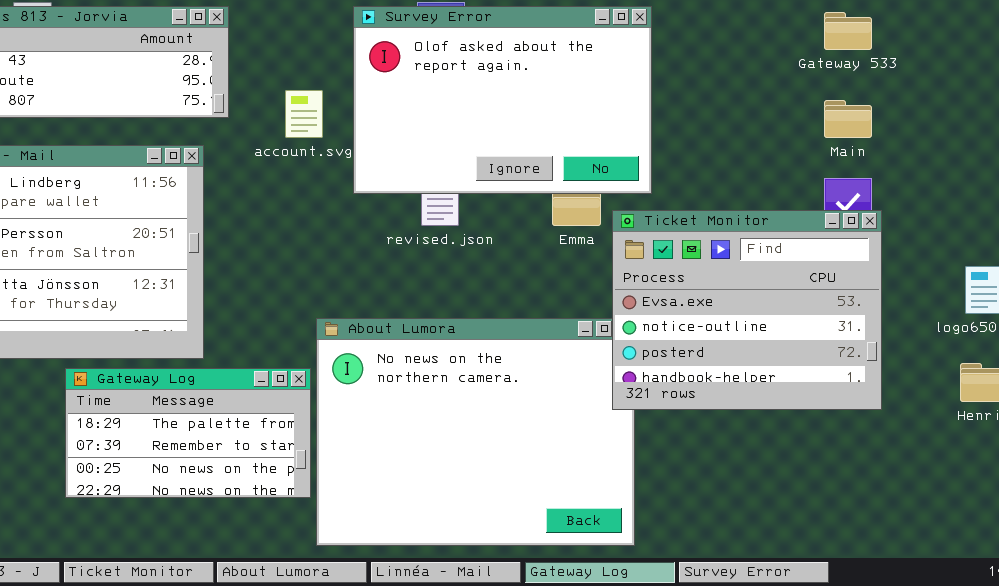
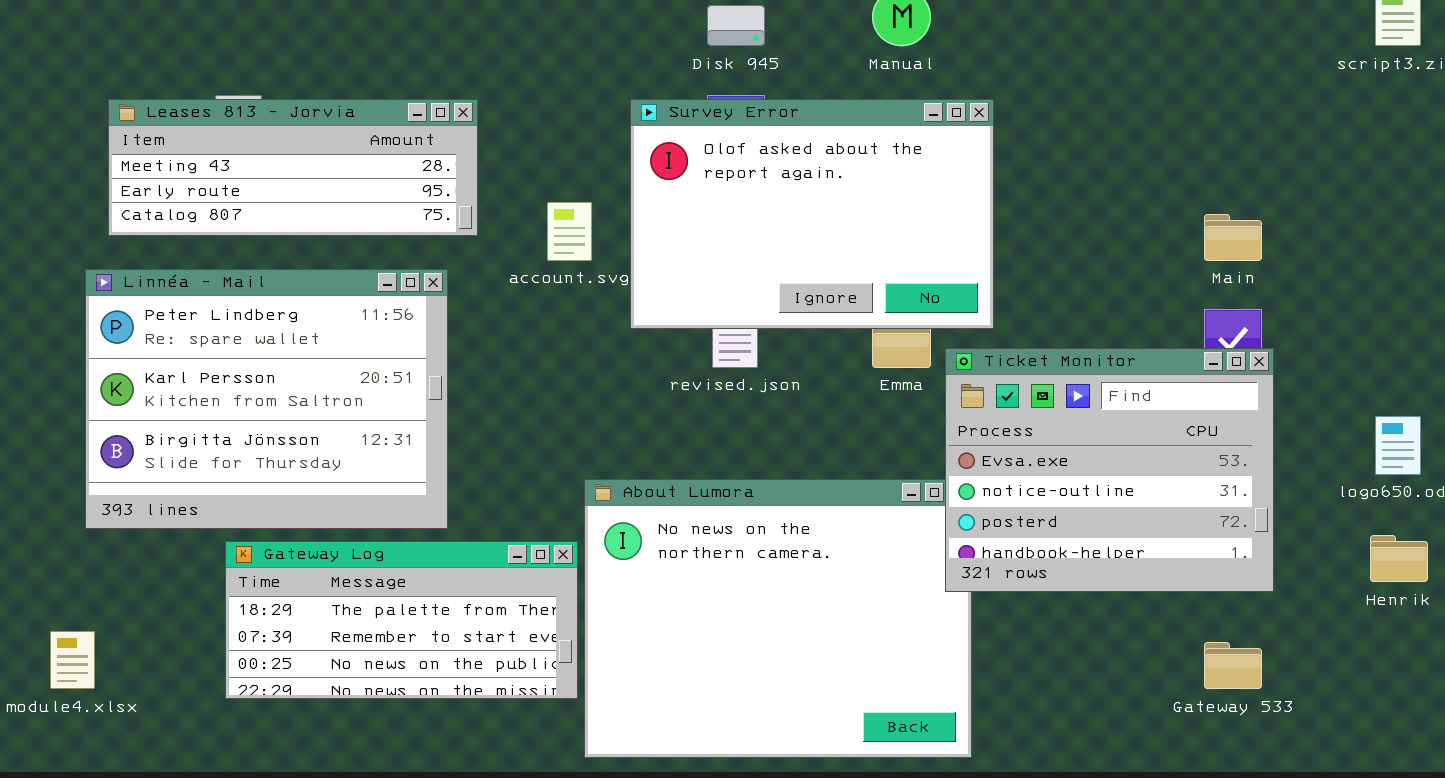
Gateway 533: [824,12,872,50] -> [1204,642,1262,689], moved
Gateway Log: [65,368,311,498] -> [225,541,578,699], resized

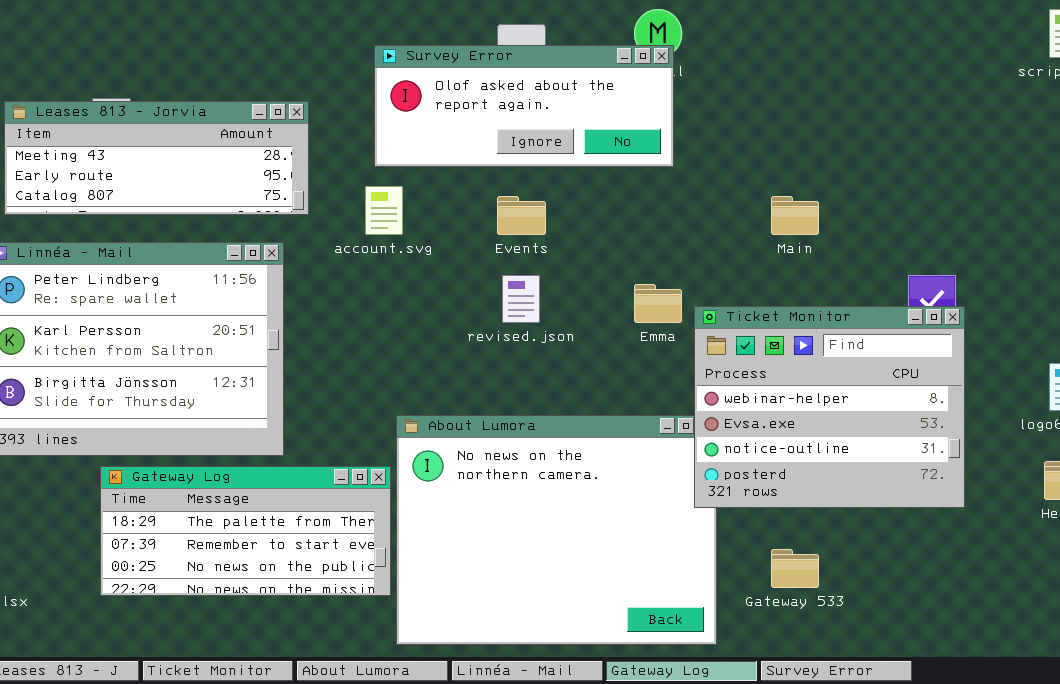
Survey Error: [630,99,994,329] -> [374,45,674,167], moved, resized
Main: [1204,214,1262,261] -> [771,196,819,235], moved
Ticket Monitor: [945,348,1274,592] -> [694,306,965,508], scrolled up 1 row
Gateway 533: [1204,642,1262,689] -> [771,549,819,588], moved

